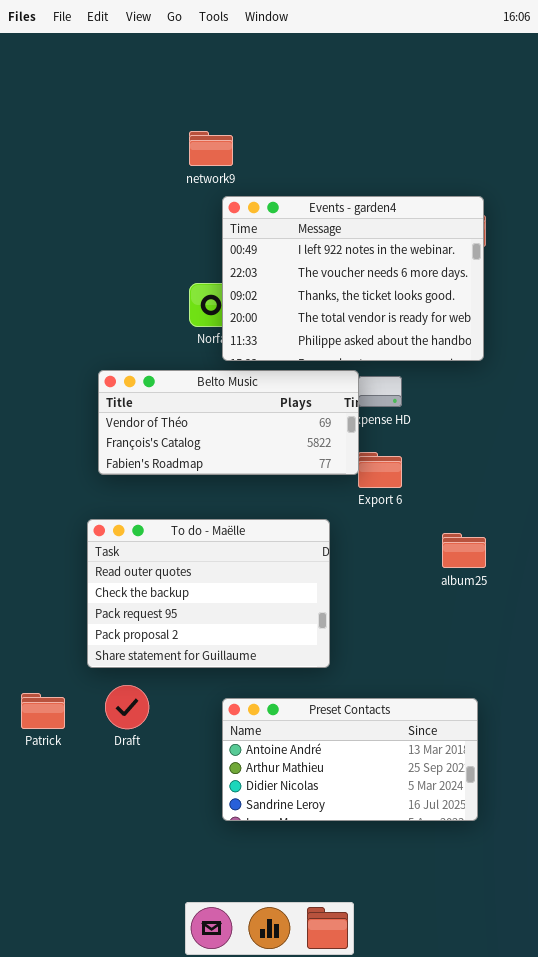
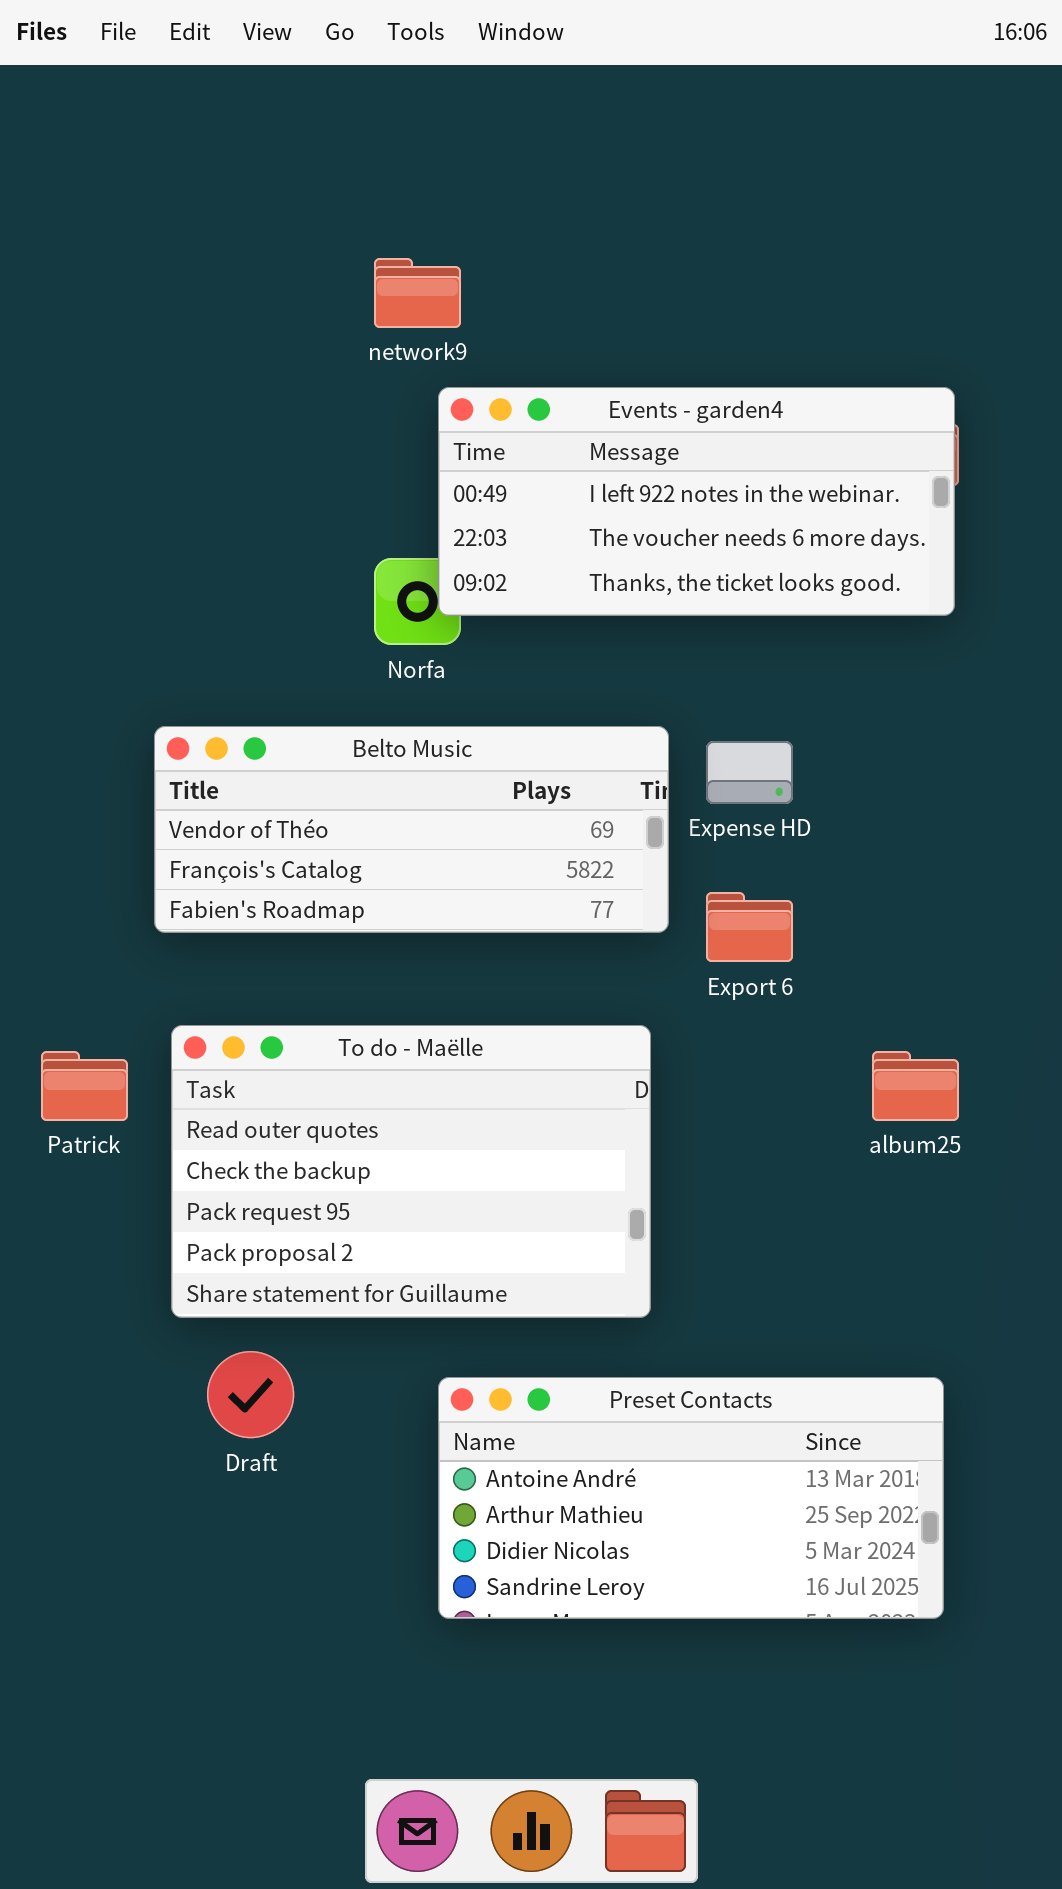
Events - garden4: [222,196,484,361] -> [438,387,955,616], resized
Belto Music: [98,370,359,475] -> [154,726,669,933], moved
Patrick: [21,693,65,729] -> [41,1051,128,1121], moved

